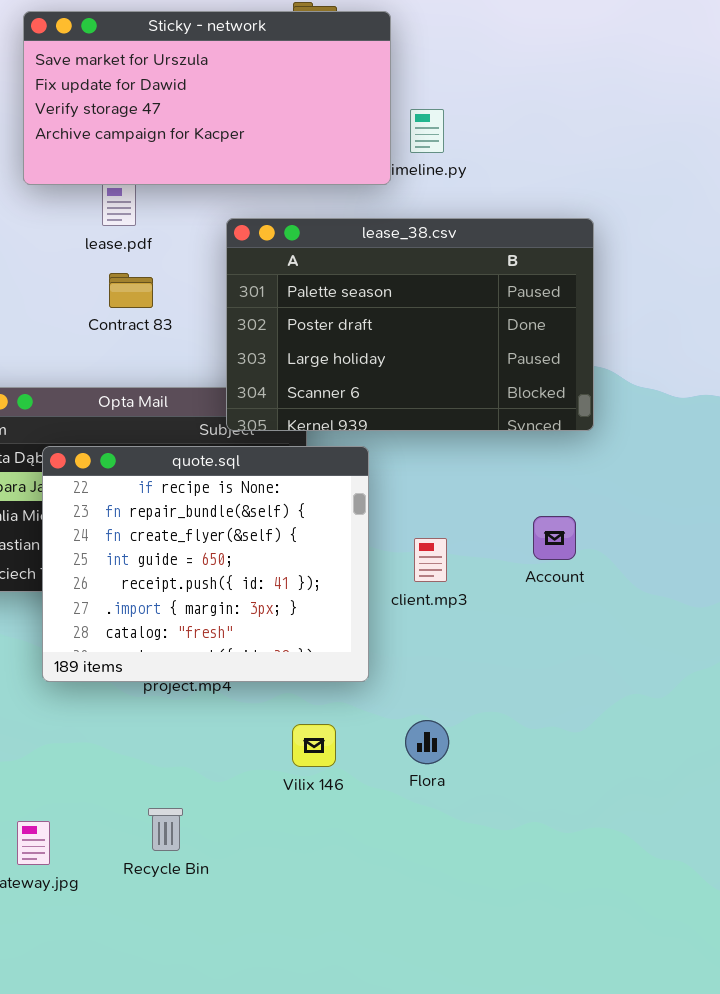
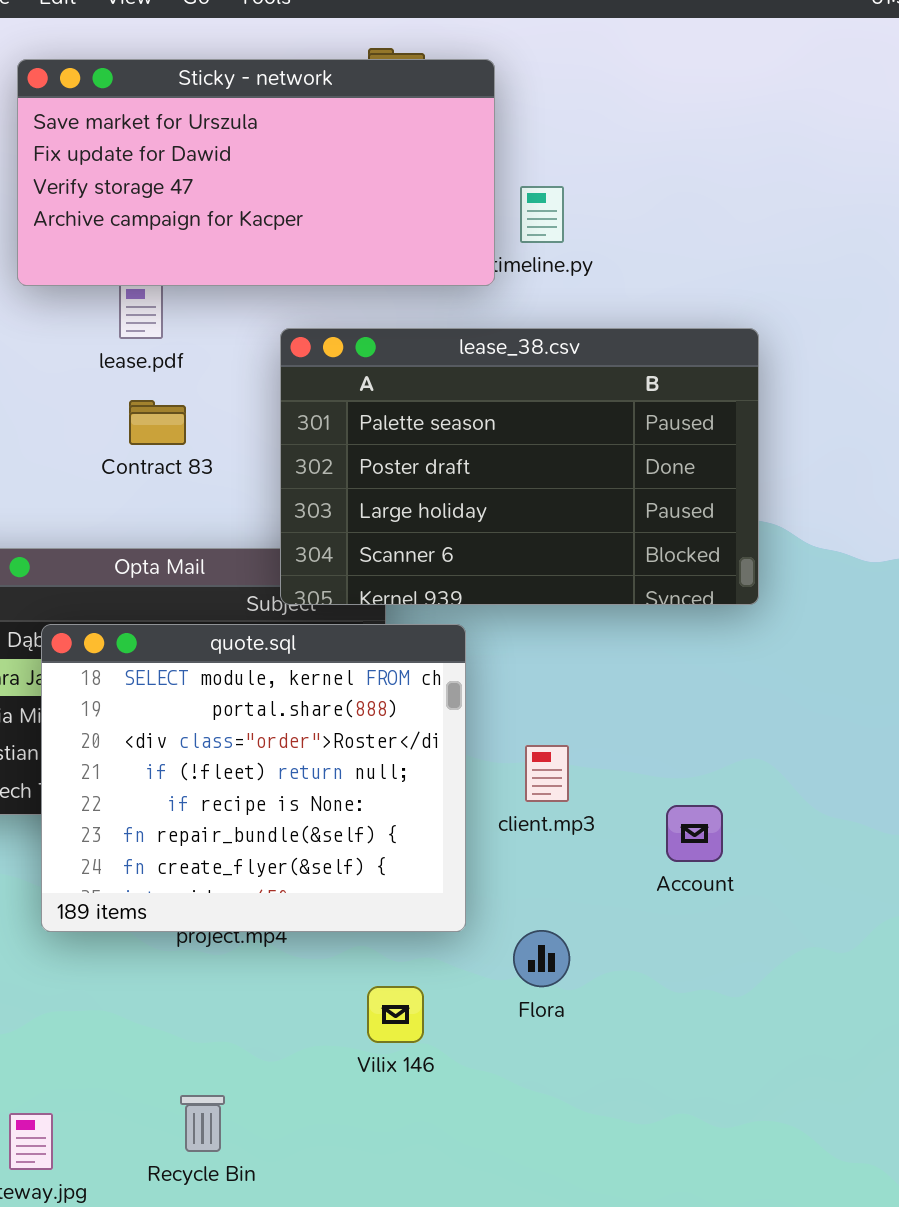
quote.sql: [42,446,369,682] -> [41,624,466,932], scrolled up 4 rows
Account: [533,516,576,560] -> [666,805,723,862], moved
Flora: [405,720,449,764] -> [513,930,570,987], moved

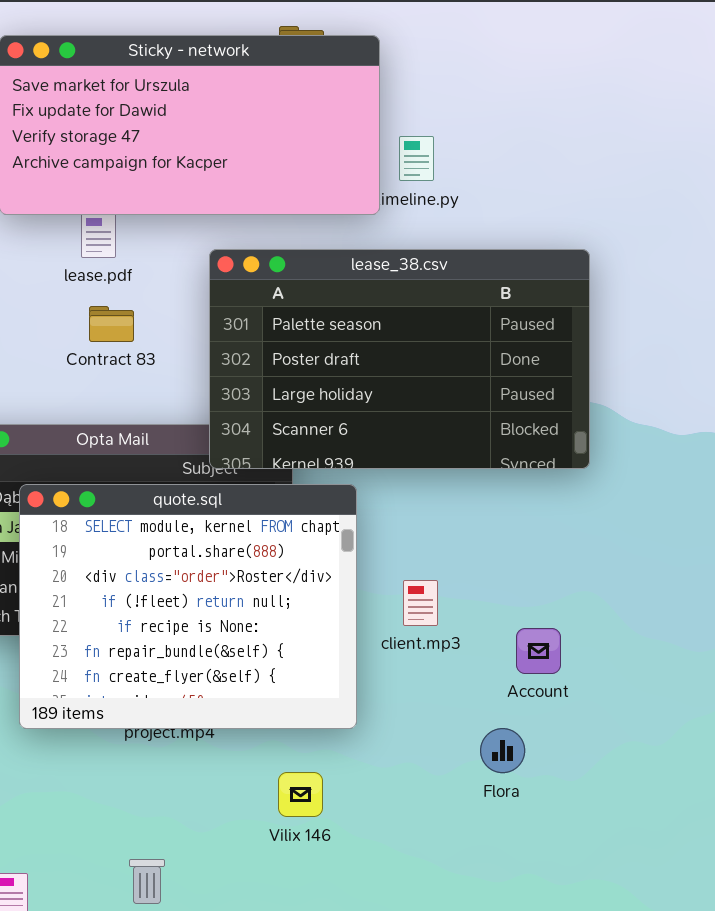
Flora: [513,930,570,987] -> [480,728,525,773], moved

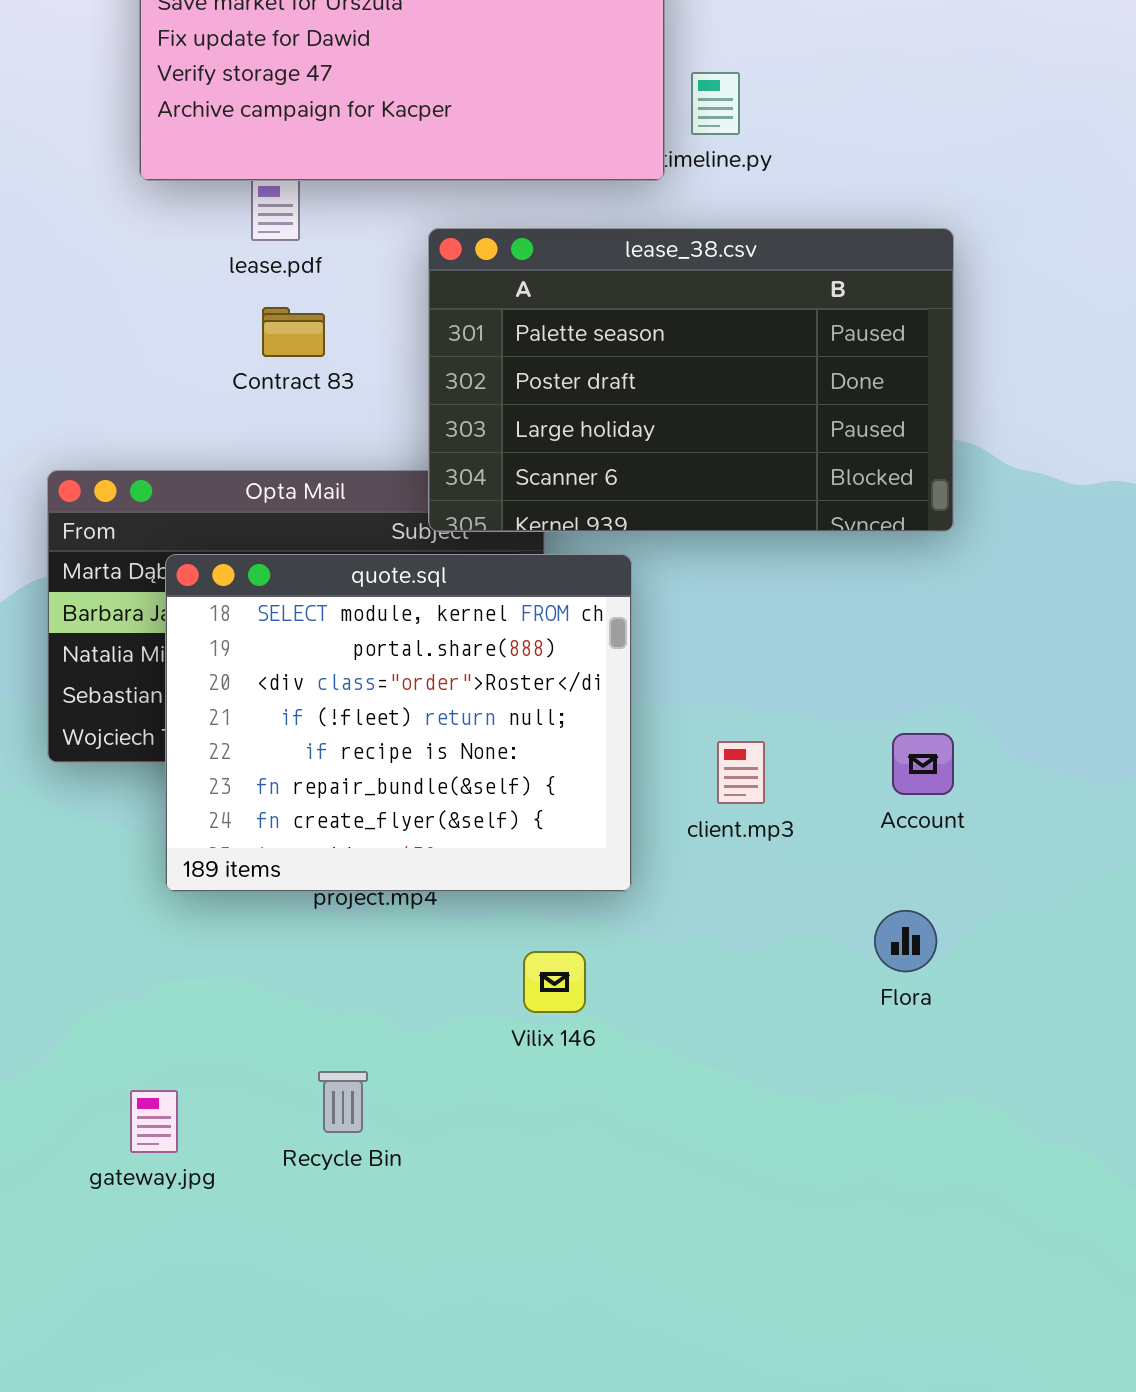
client.mp3: [403,580,438,626] -> [717,741,765,804], moved
Account: [516,628,561,674] -> [892,733,954,795], moved
Flora: [480,728,525,773] -> [874,910,937,972], moved

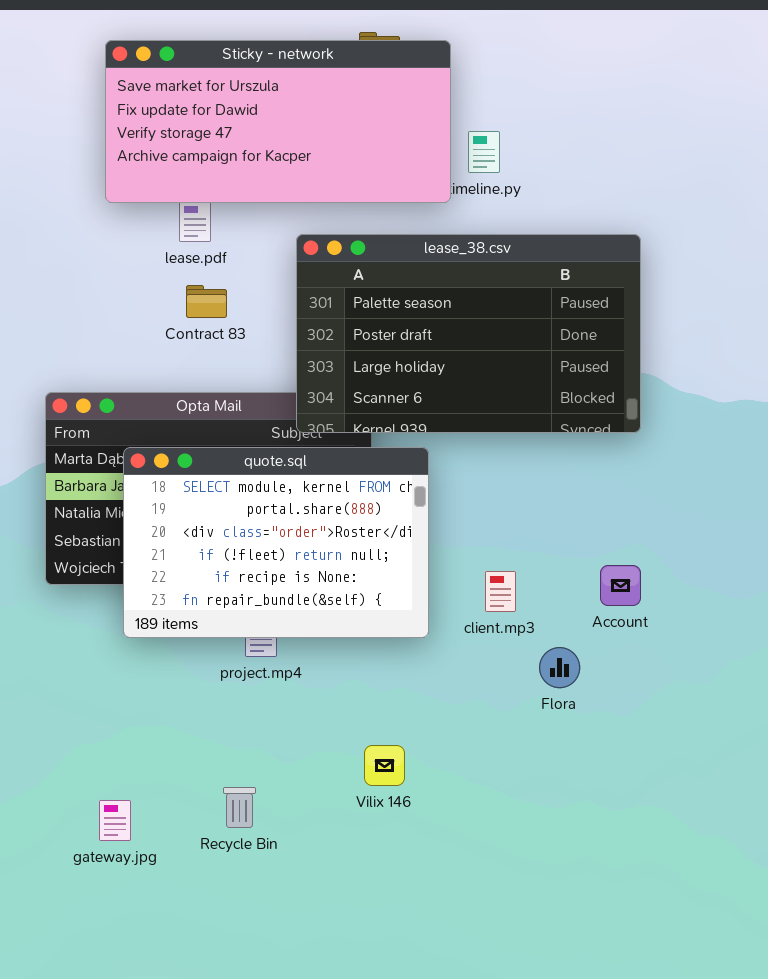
quote.sql: [165,554,632,892] -> [123,447,429,638], resized
Flora: [874,910,937,972] -> [539,647,580,688], moved
Vilix 146: [523,951,586,1013] -> [364,745,405,786], moved

